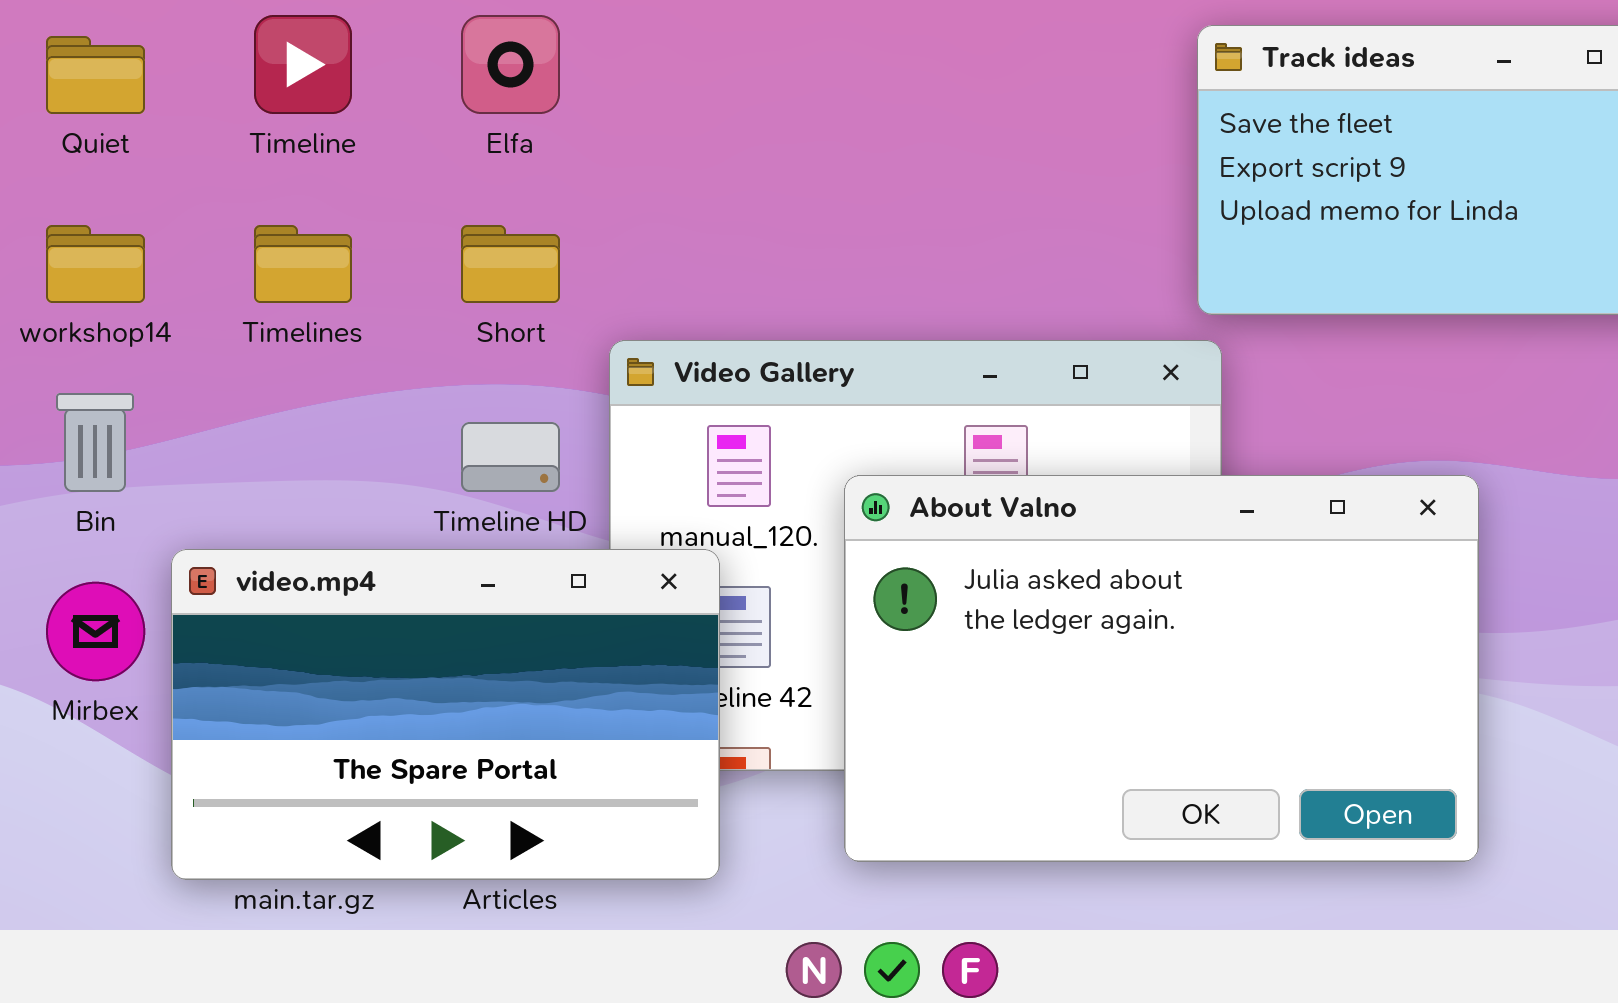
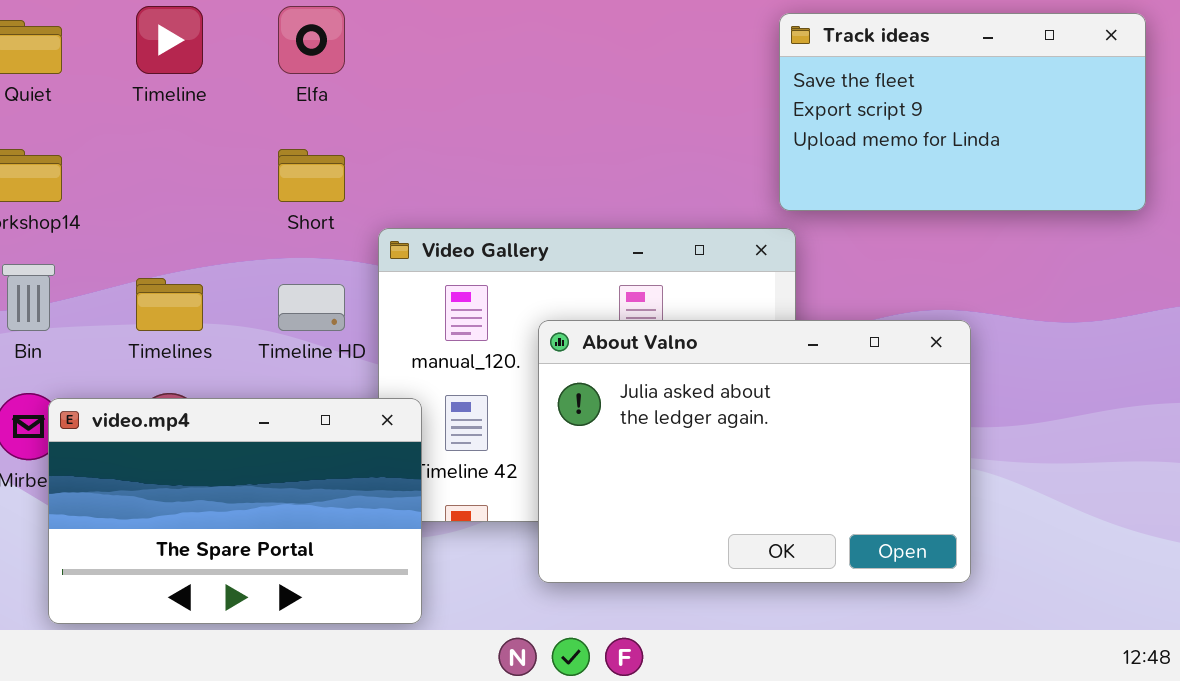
Timelines: [254,225,352,303] -> [136,278,203,331], moved
video.mp4: [171,549,720,880] -> [48,398,422,624], moved

